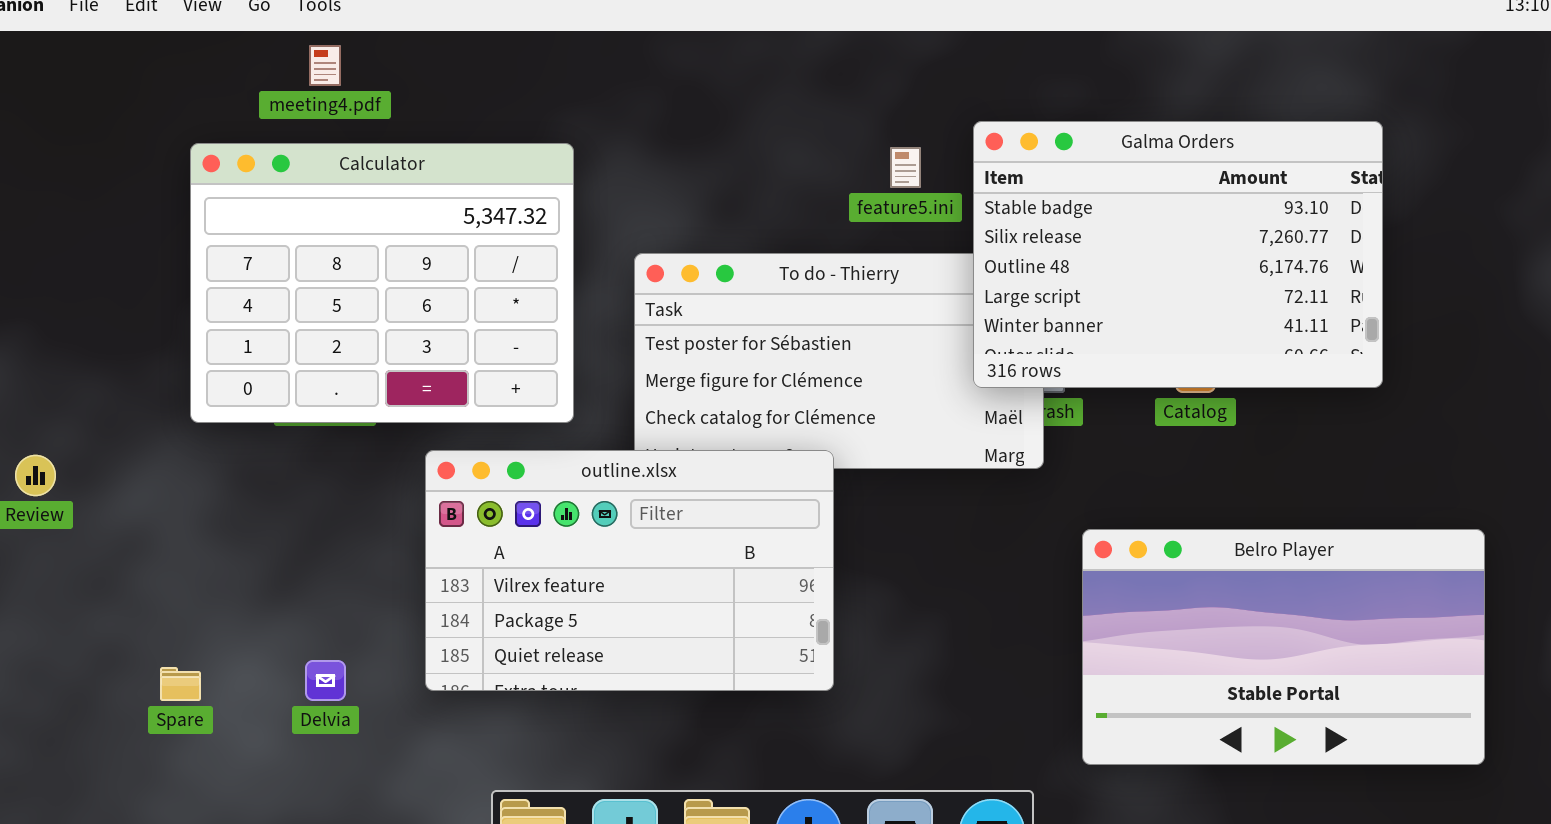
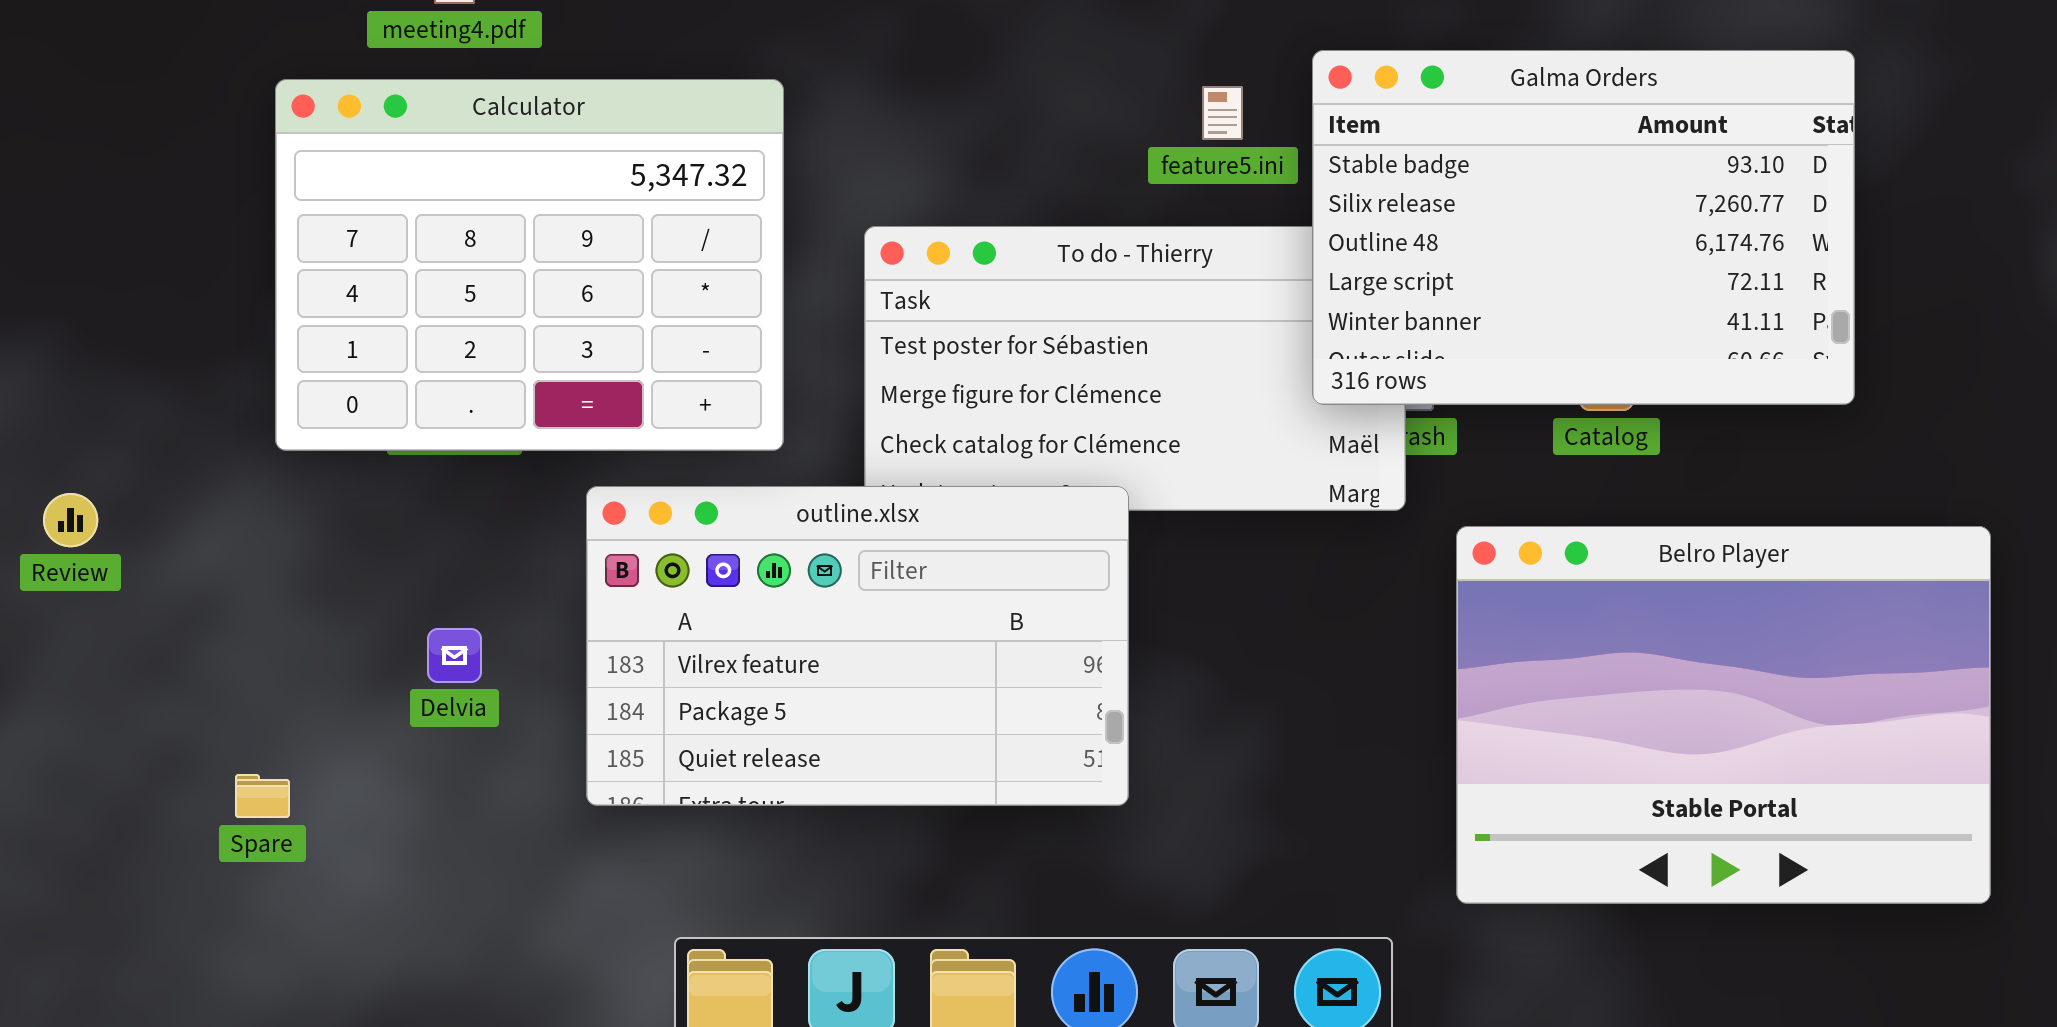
Belro Player: [1082,529,1485,765] -> [1456,526,1991,904], resized
Delvia: [305,660,346,701] -> [427,628,482,683], moved

